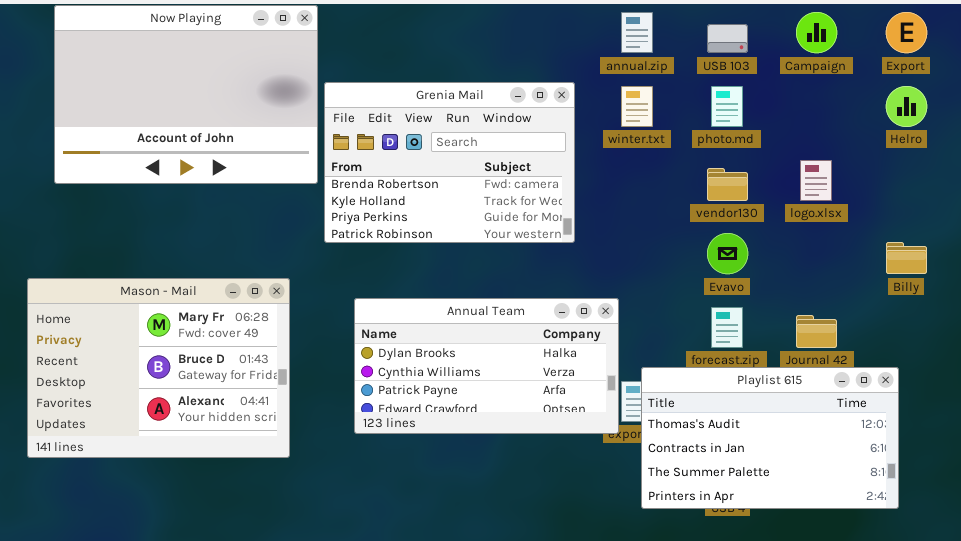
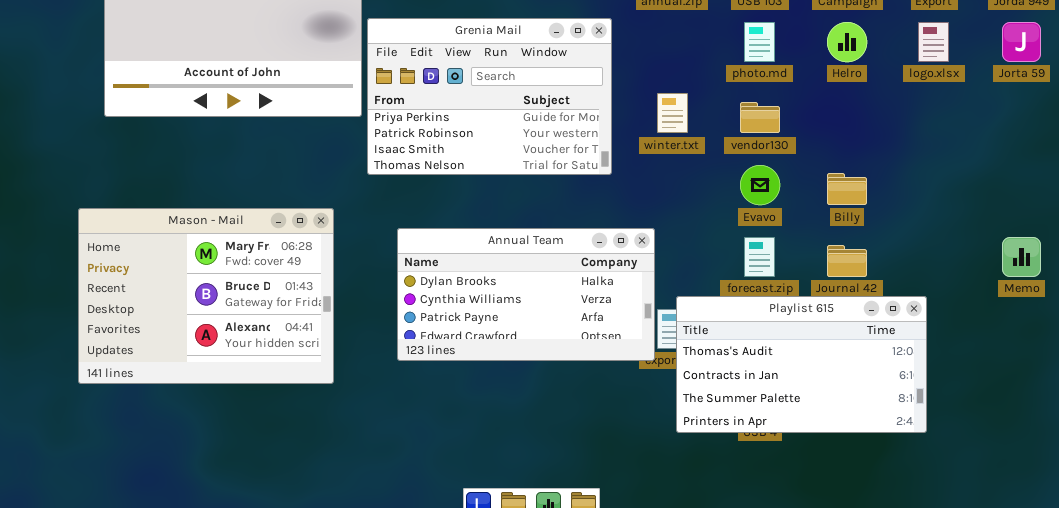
Grenia Mail: [324,82,575,243] -> [367,18,612,175], scrolled down 2 rows
winter.txt: [621,86,653,127] -> [657,93,688,133], moved
Helro: [886,86,927,127] -> [827,22,867,62], moved
logo.xlsx: [800,160,832,201] -> [918,22,949,62], moved
Billy: [886,242,927,274] -> [827,173,867,205], moved

